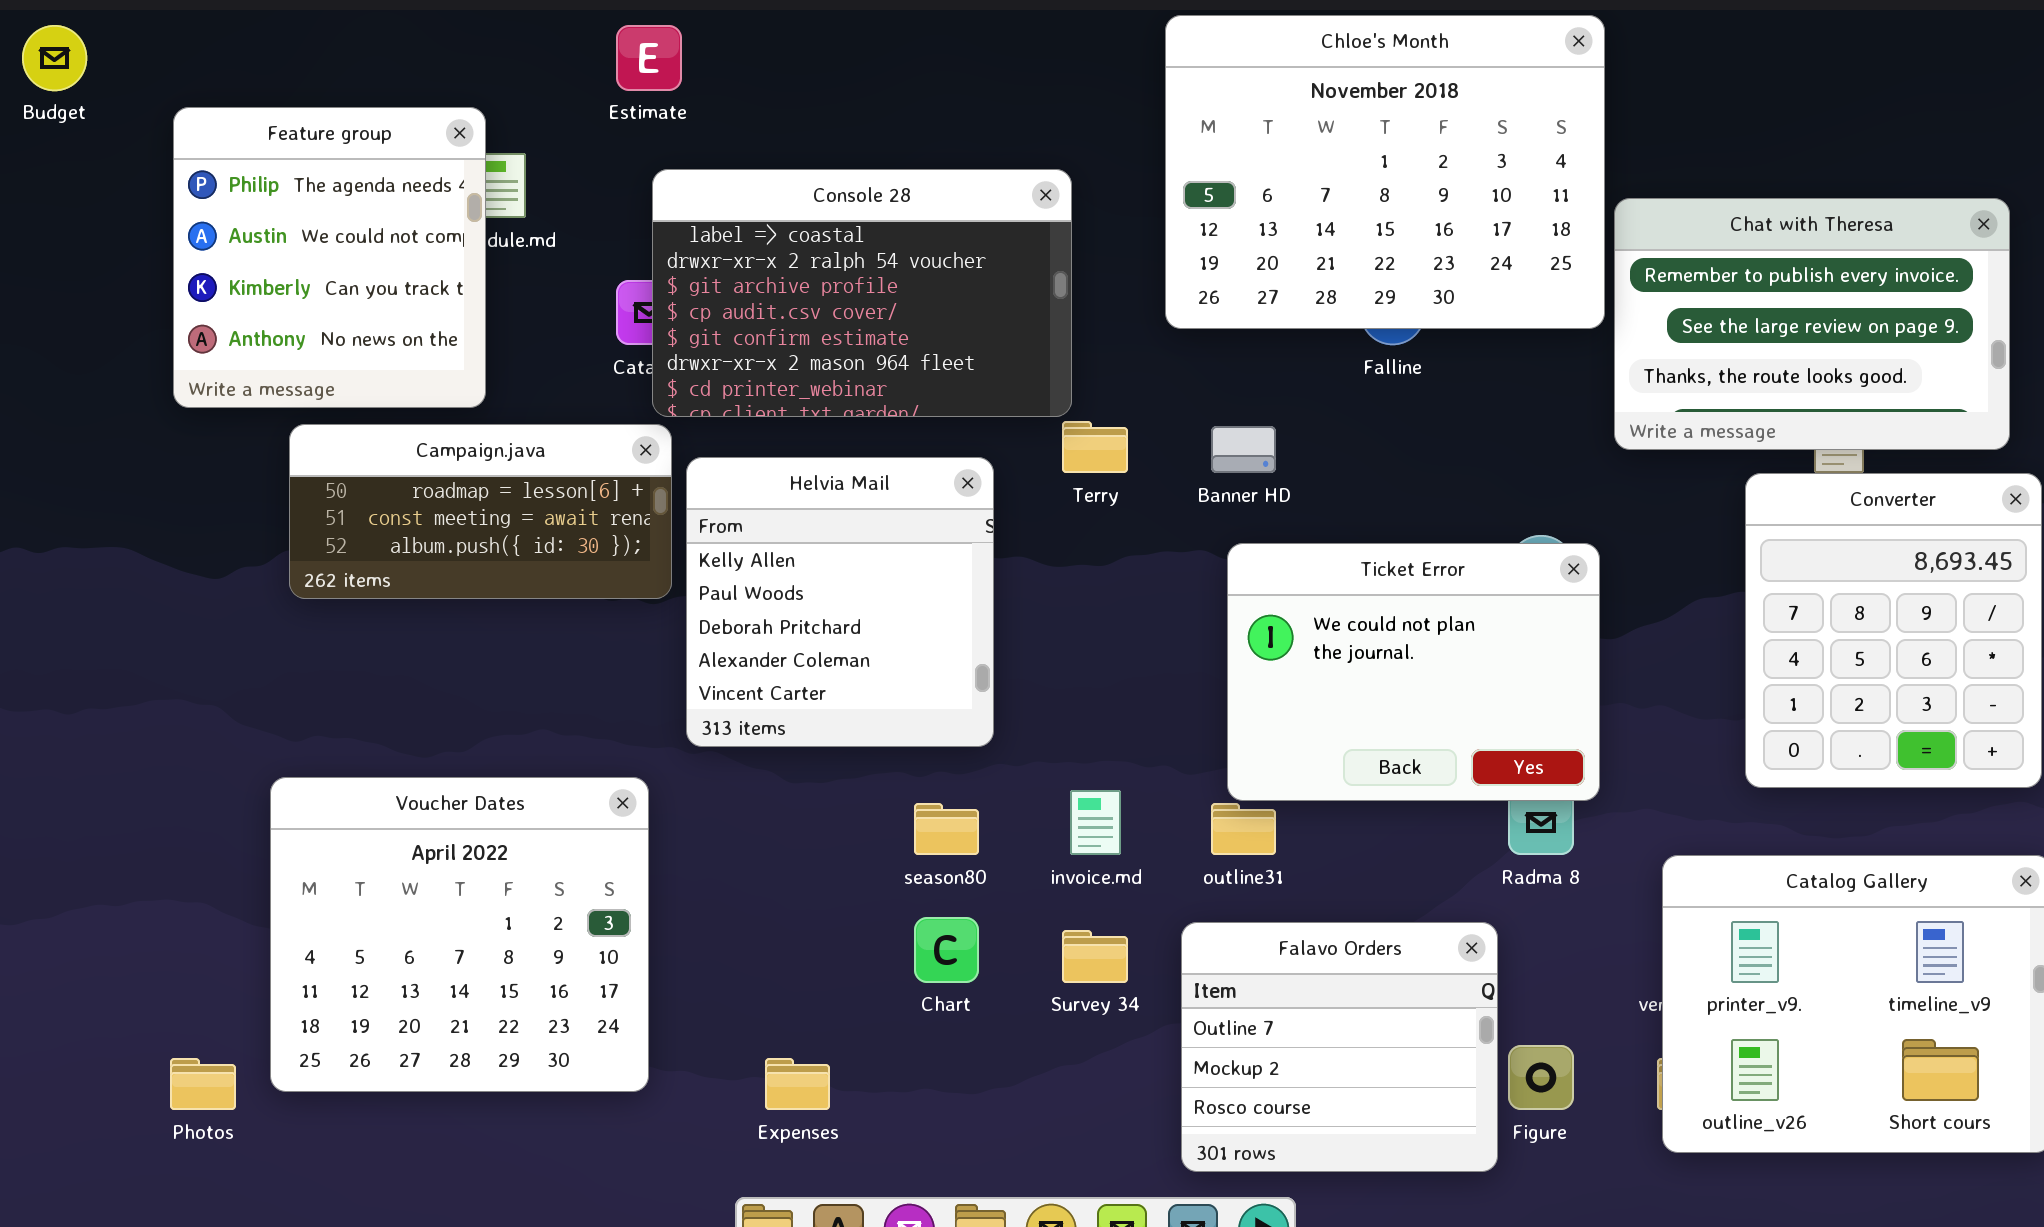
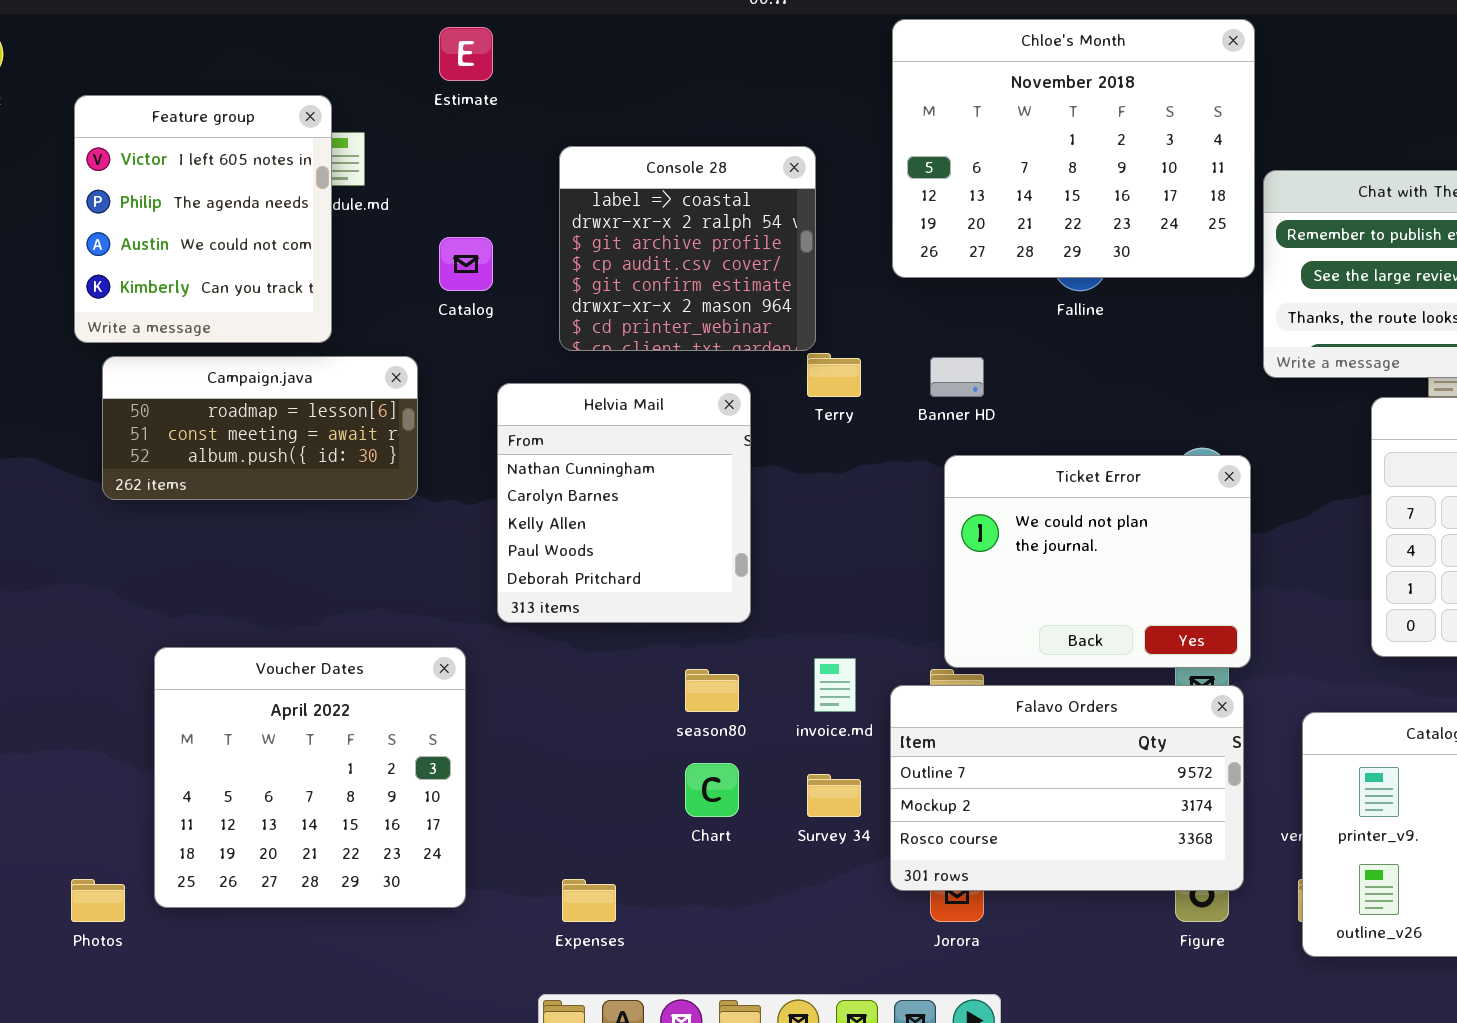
Feature group: [173,107,486,408] -> [74,95,332,343], scrolled up 1 row
Console 28: [652,169,1072,417] -> [559,146,816,351], resized
Campaign.java: [289,424,672,599] -> [102,356,418,500], moved
Helvia Mail: [686,457,994,747] -> [497,383,751,623], scrolled up 2 rows
Falavo Orders: [1181,922,1498,1172] -> [890,685,1244,891], moved, resized

